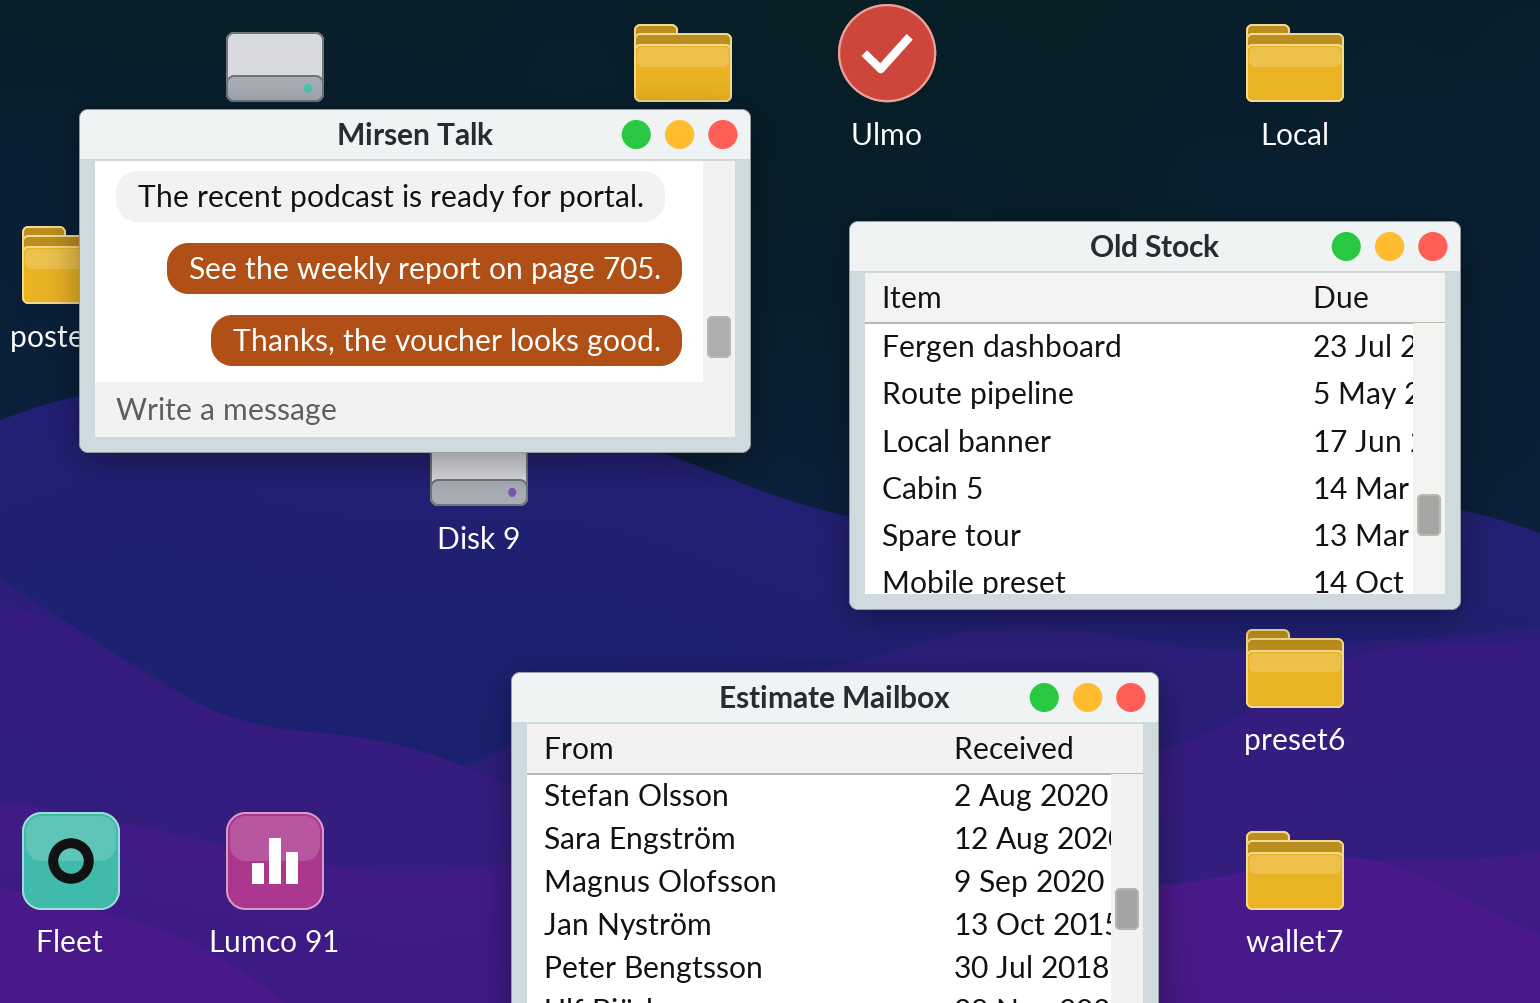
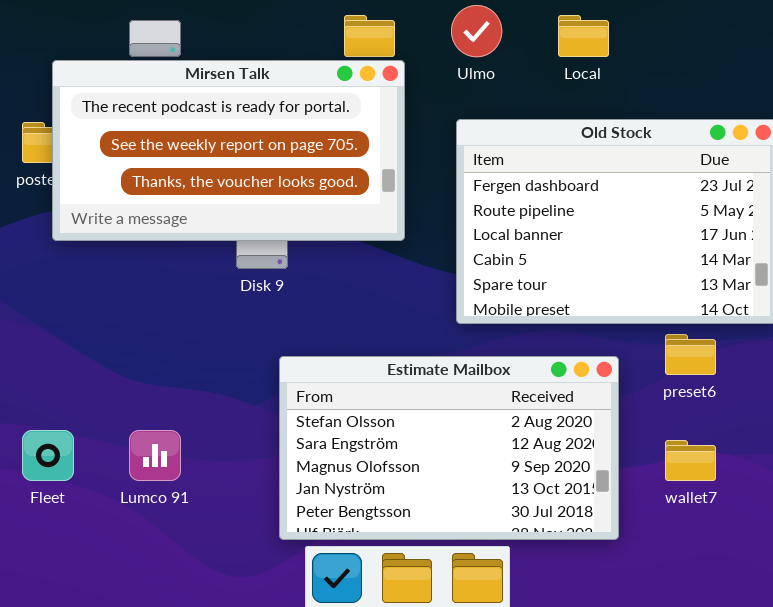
Local: [1246,24,1344,102] -> [558,15,609,57], moved

